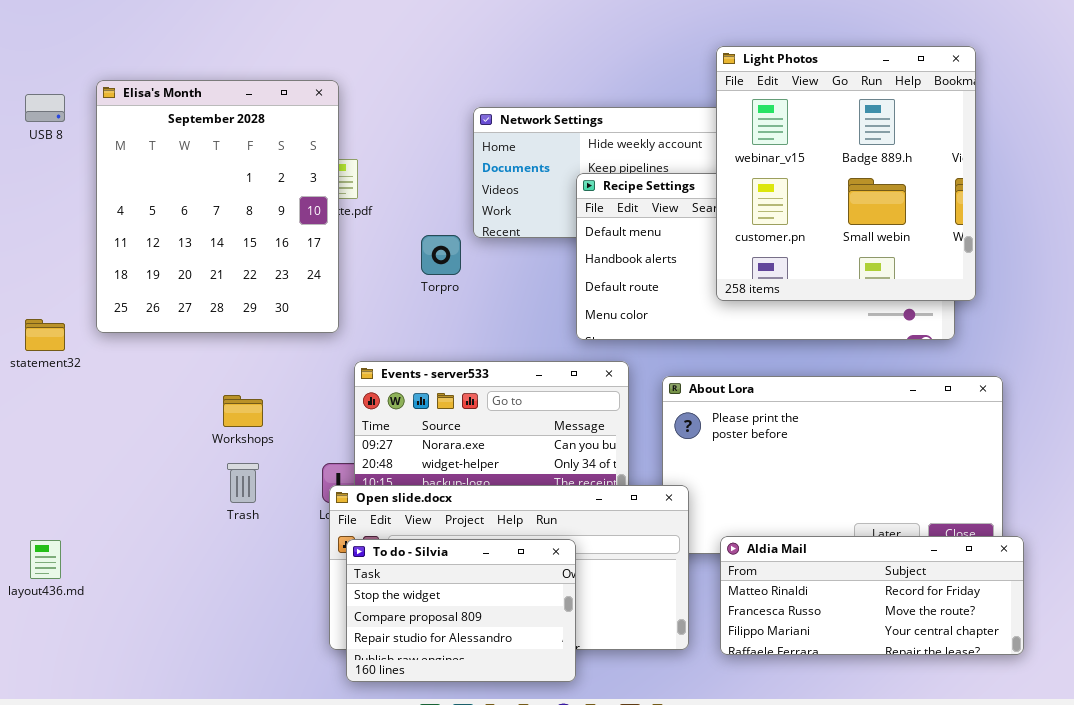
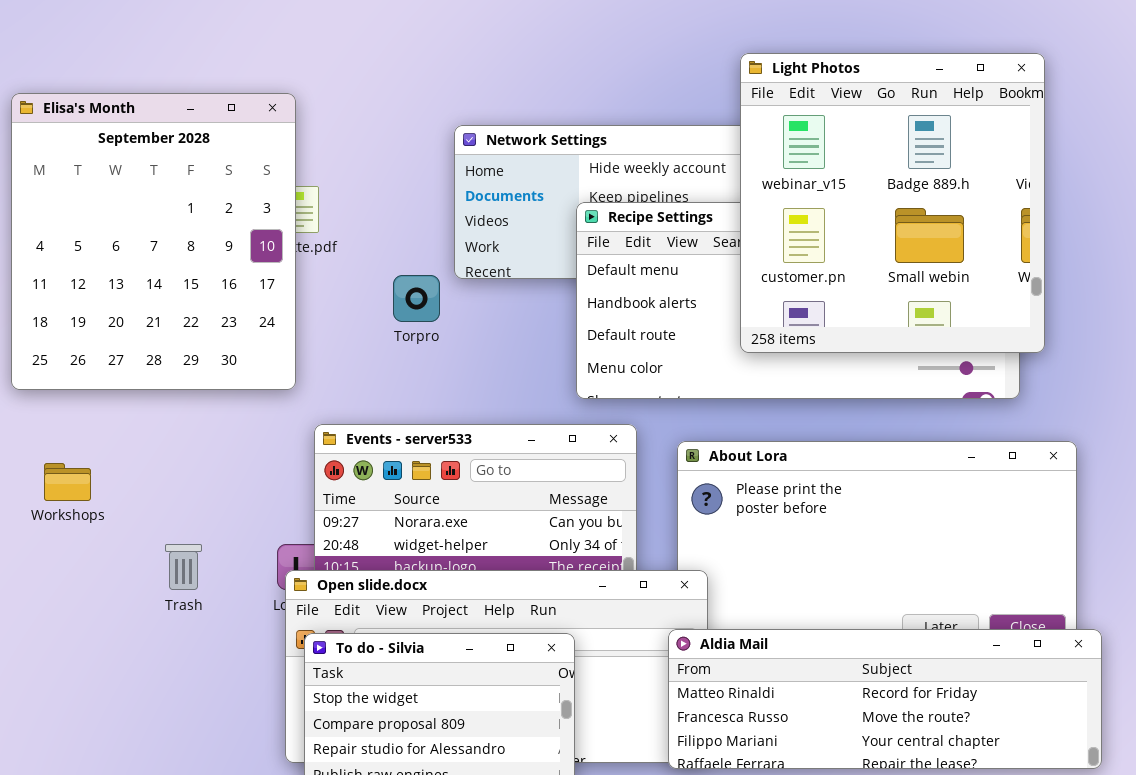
Workshops: [223,395,263,427] -> [44,463,91,501], moved
Aldia Mail: [720,536,1024,655] -> [668,629,1102,769], resized

